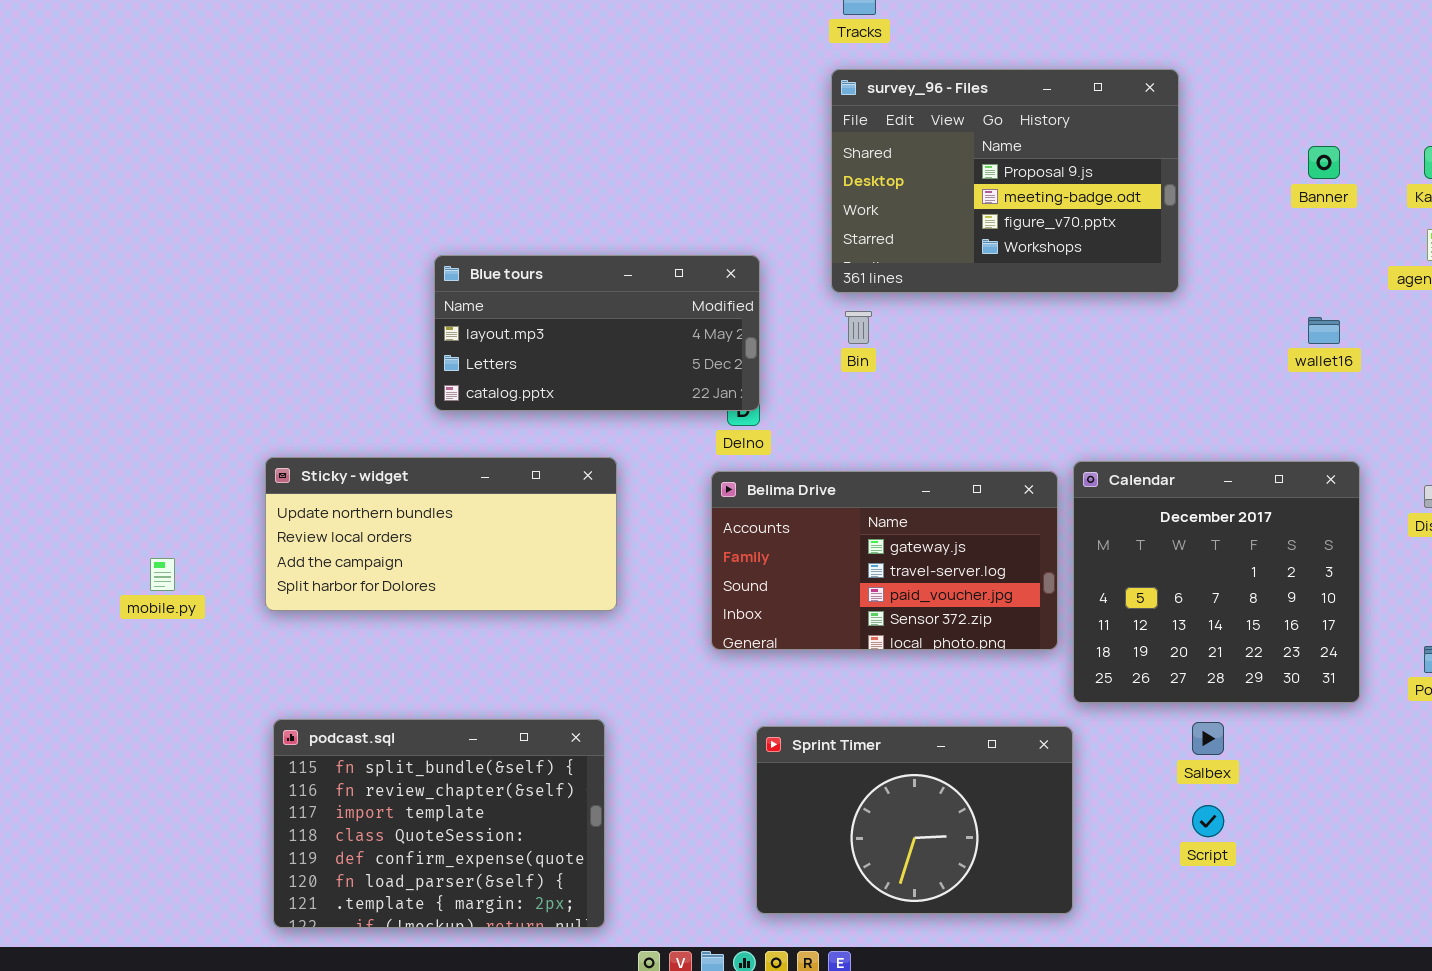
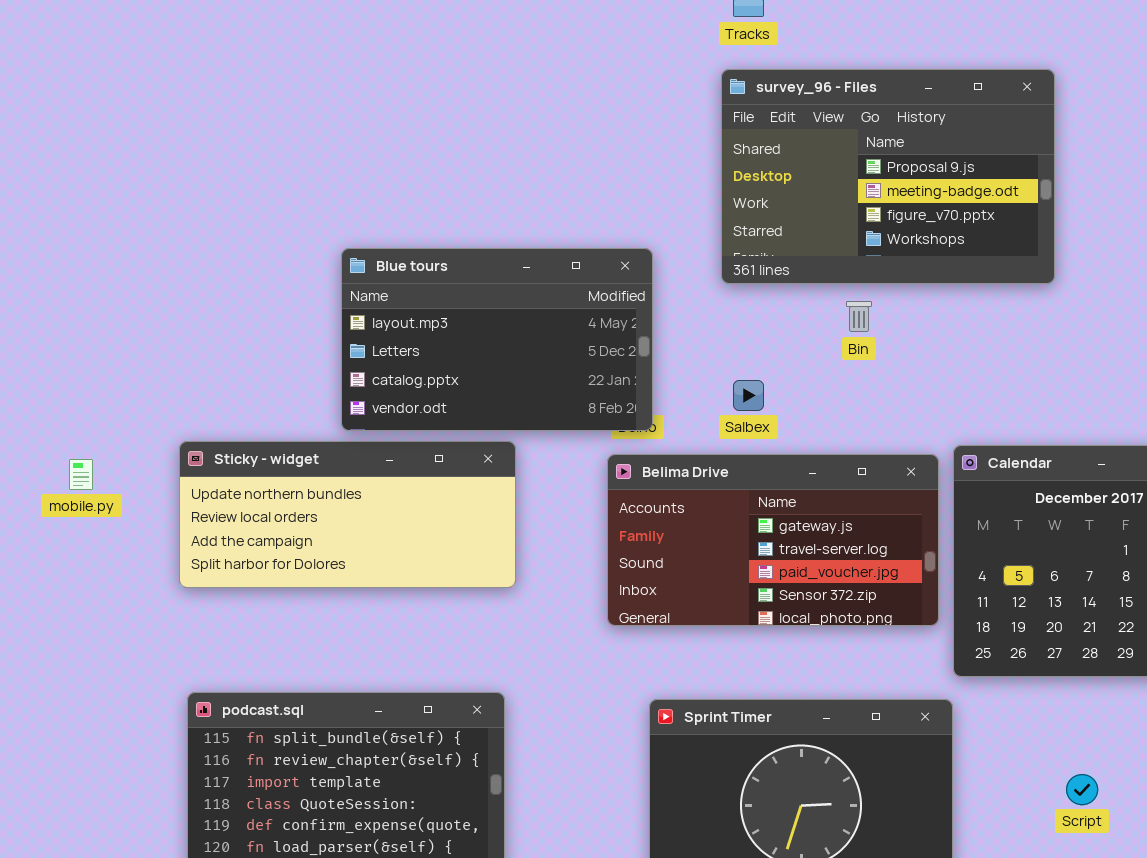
Blue tours: [434,255,760,411] -> [341,248,653,431], resized
Bin: [845,311,872,344] -> [846,301,872,332], moved
mobile.py: [150,558,175,591] -> [69,459,93,490], moved
Salbex: [1192,722,1224,755] -> [733,380,764,411], moved

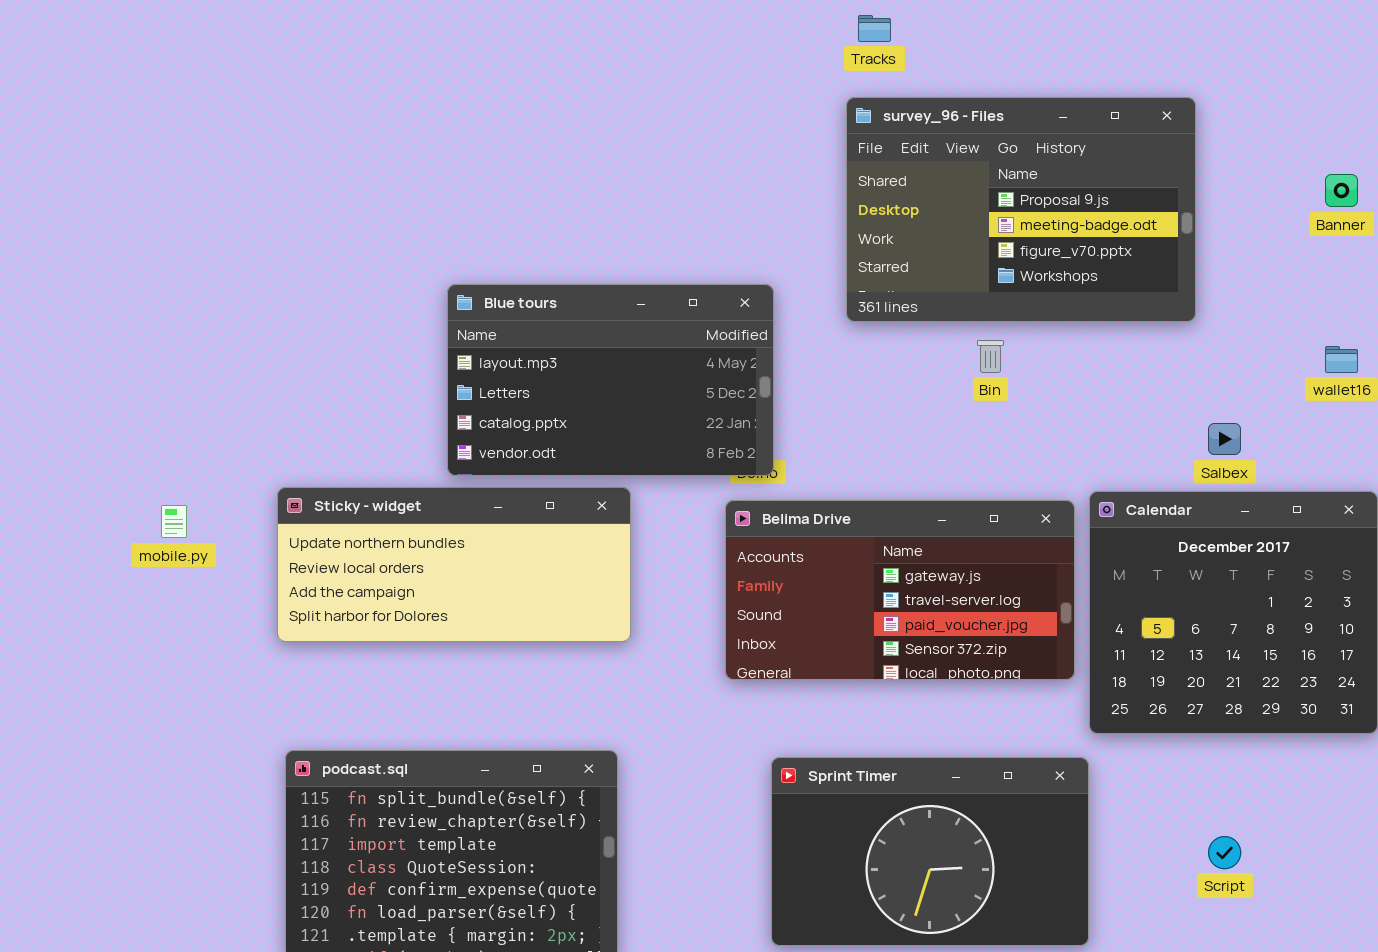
Salbex: [733,380,764,411] -> [1208,423,1241,455], moved

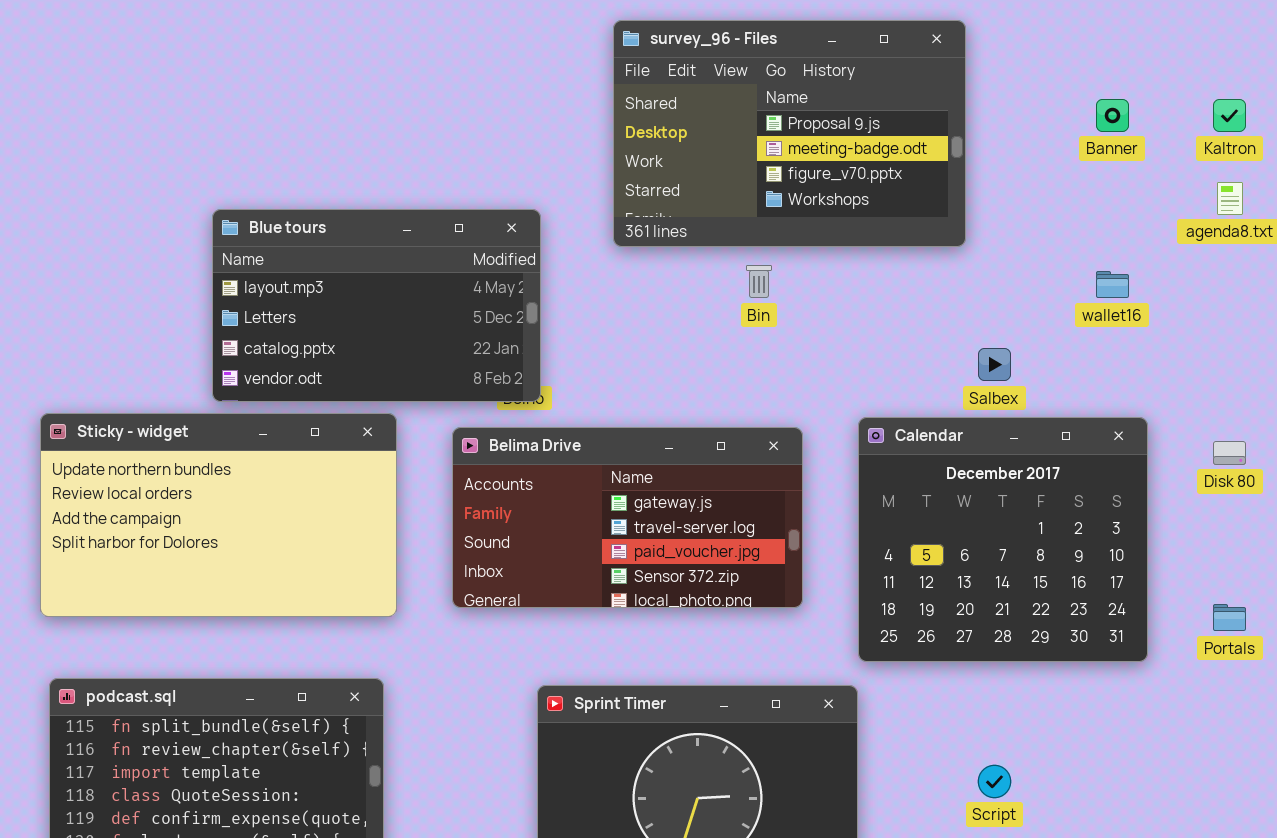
Sticky - widget: [277,487,631,642] -> [40,413,397,617], resized
Belima Drive: [725,500,1075,680] -> [452,427,803,608], moved

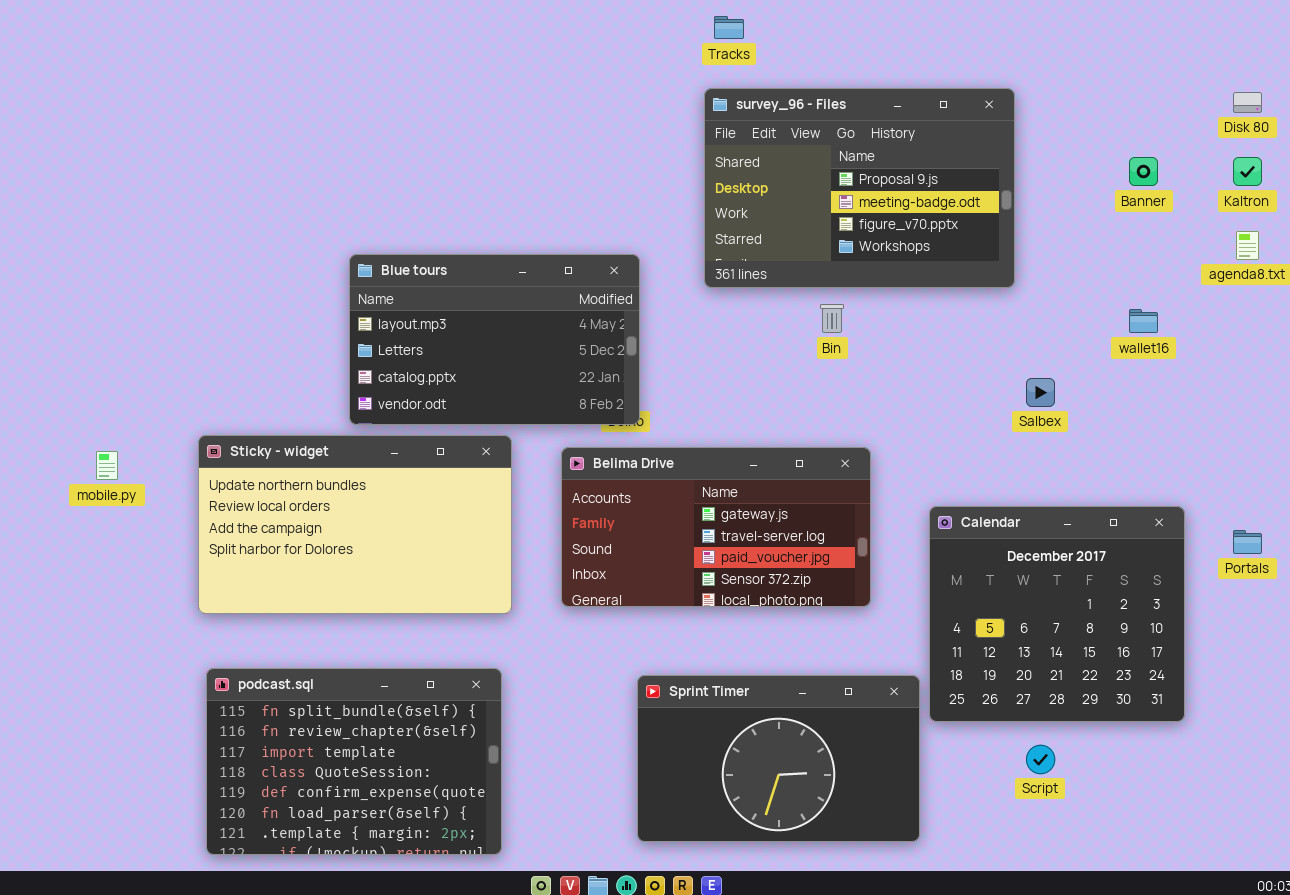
Calendar: [858,417,1148,662] -> [929,506,1185,722], moved
Disk 80: [1213,441,1246,465] -> [1233,92,1262,113], moved
Portals: [1213,604,1246,631] -> [1233,530,1262,554], moved

